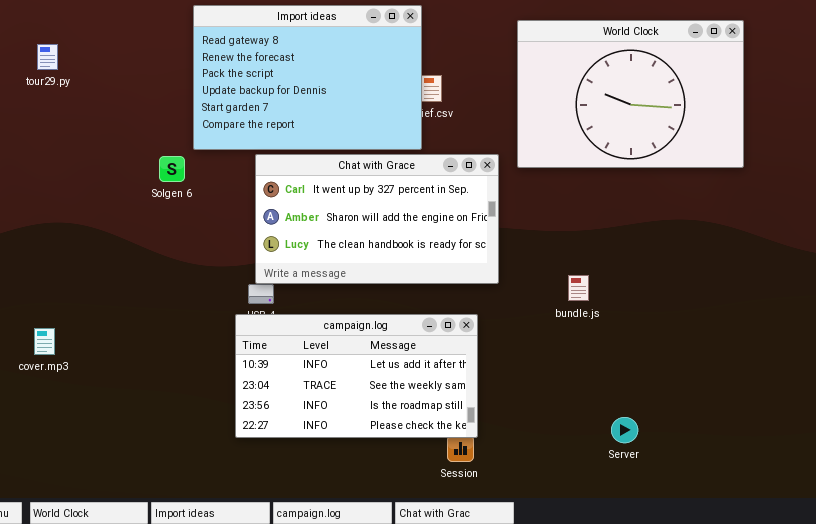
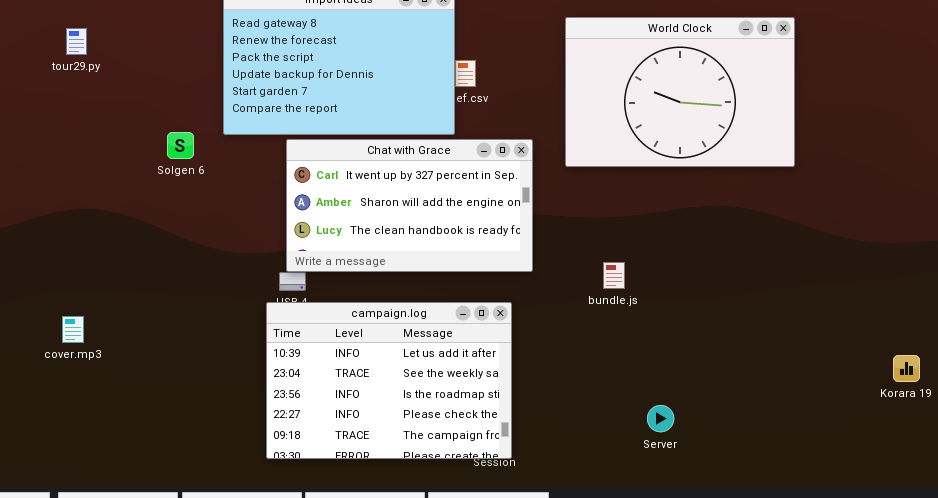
World Clock: [517,20,744,168] -> [565,17,795,167], moved
Solgen 6: [159,156,185,182] -> [167,132,194,159], moved
campaign.log: [235,314,478,438] -> [266,302,512,459], resized

